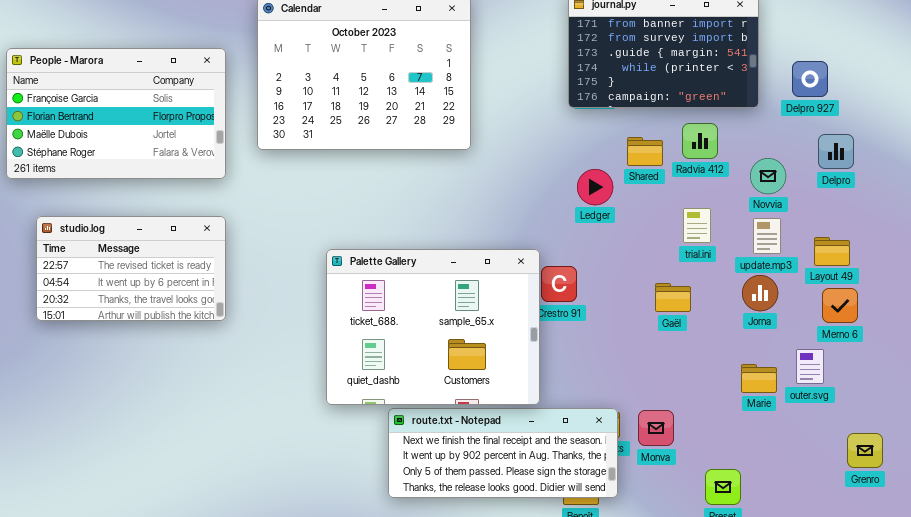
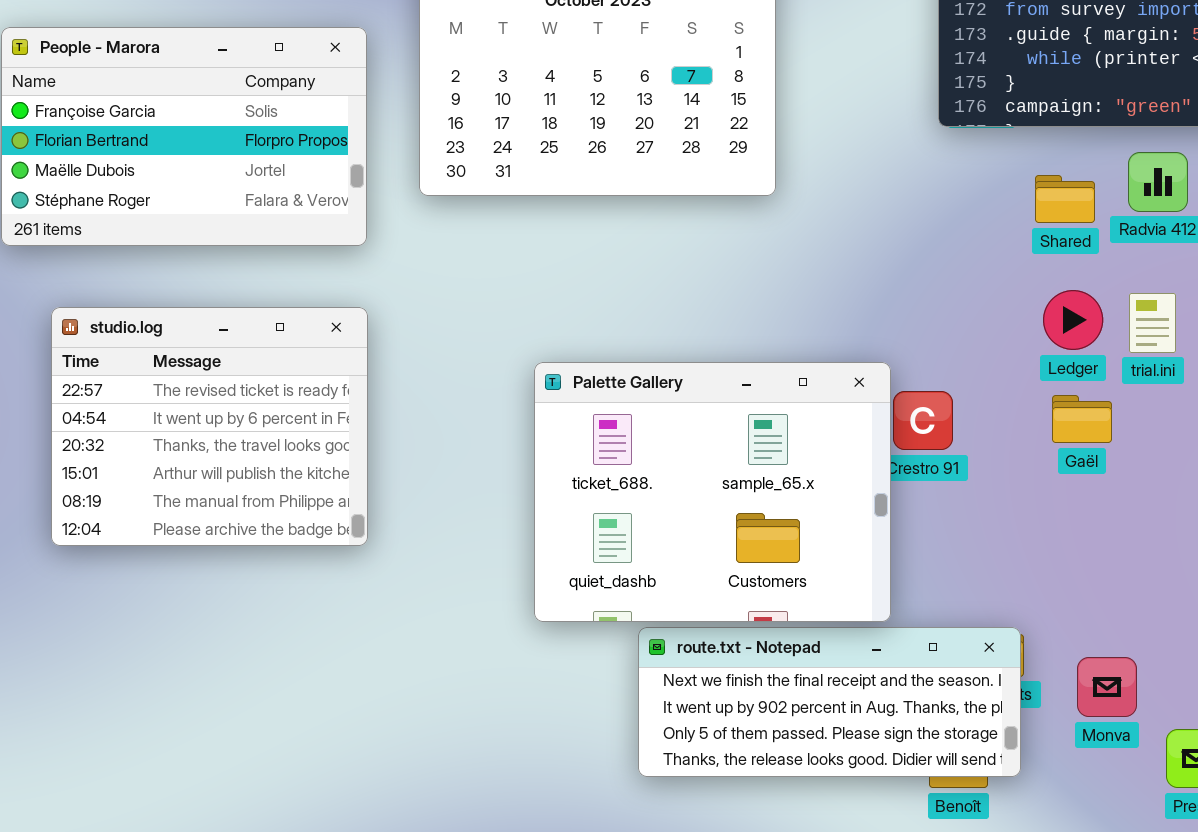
Ledger: [577,169,613,205] -> [1043,290,1103,350], moved
studio.log: [36,216,226,321] -> [51,307,368,546], resized
Gaël: [655,283,691,312] -> [1052,395,1112,443], moved
Monva: [638,410,674,446] -> [1077,657,1137,717], moved

